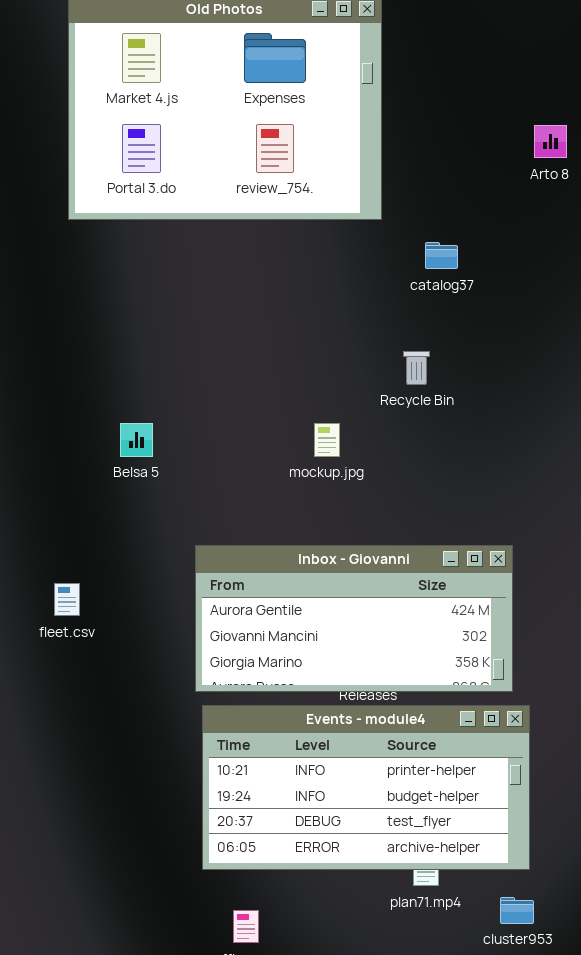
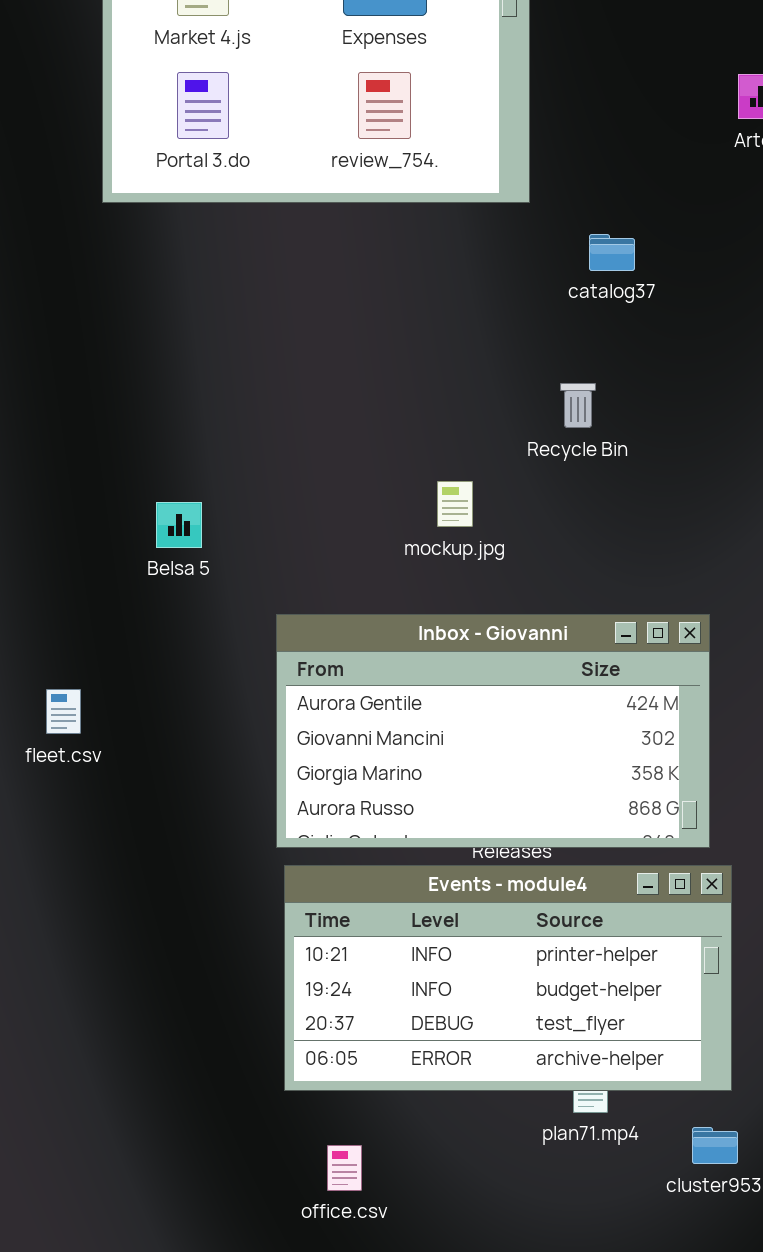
Belsa 5: [120,423,153,457] -> [156,502,202,548], moved
Inbox - Giovanni: [195,545,513,692] -> [276,614,710,848], resized
fleet.csv: [54,583,80,616] -> [46,689,81,734], moved

